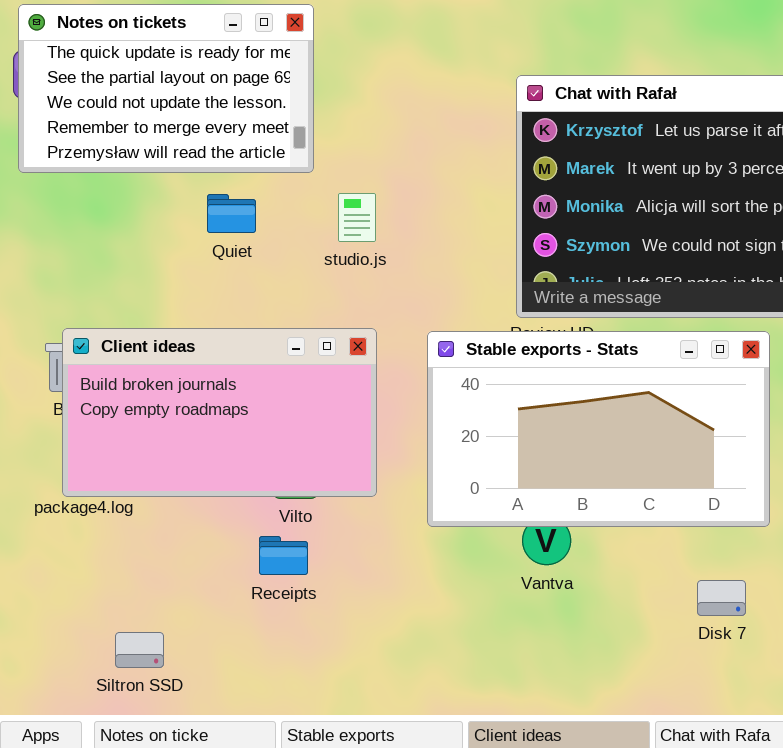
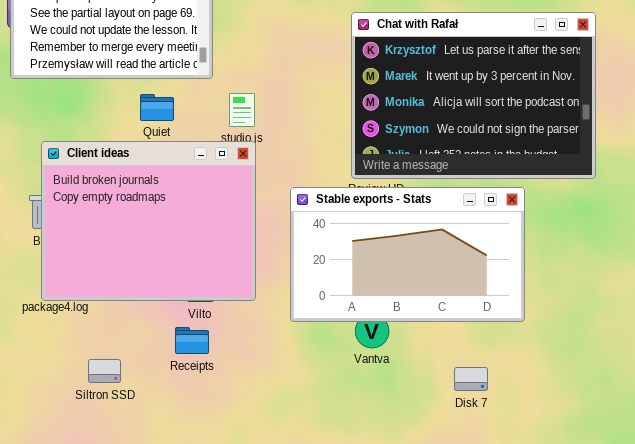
Client ideas: [62,328,377,497] -> [41,141,256,301], resized
Disk 7: [697,580,746,616] -> [454,367,488,391], moved
Siltron SSD: [115,632,164,668] -> [88,359,121,383], moved

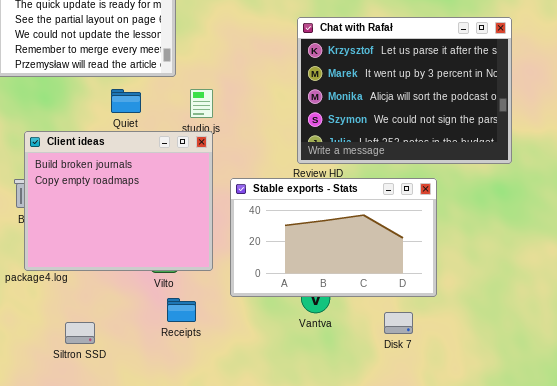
Stable exports - Stats: [290,187,525,322] -> [230,178,437,297], moved
Receipts: [175,327,209,354] -> [167,298,196,322], moved
Disk 7: [454,367,488,391] -> [384,312,413,334], moved

